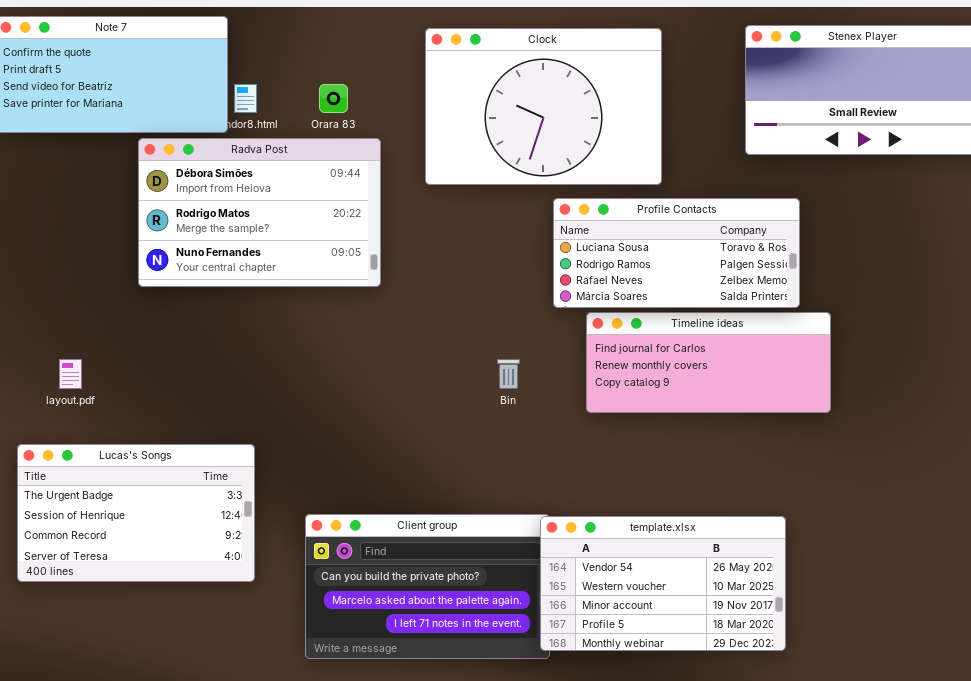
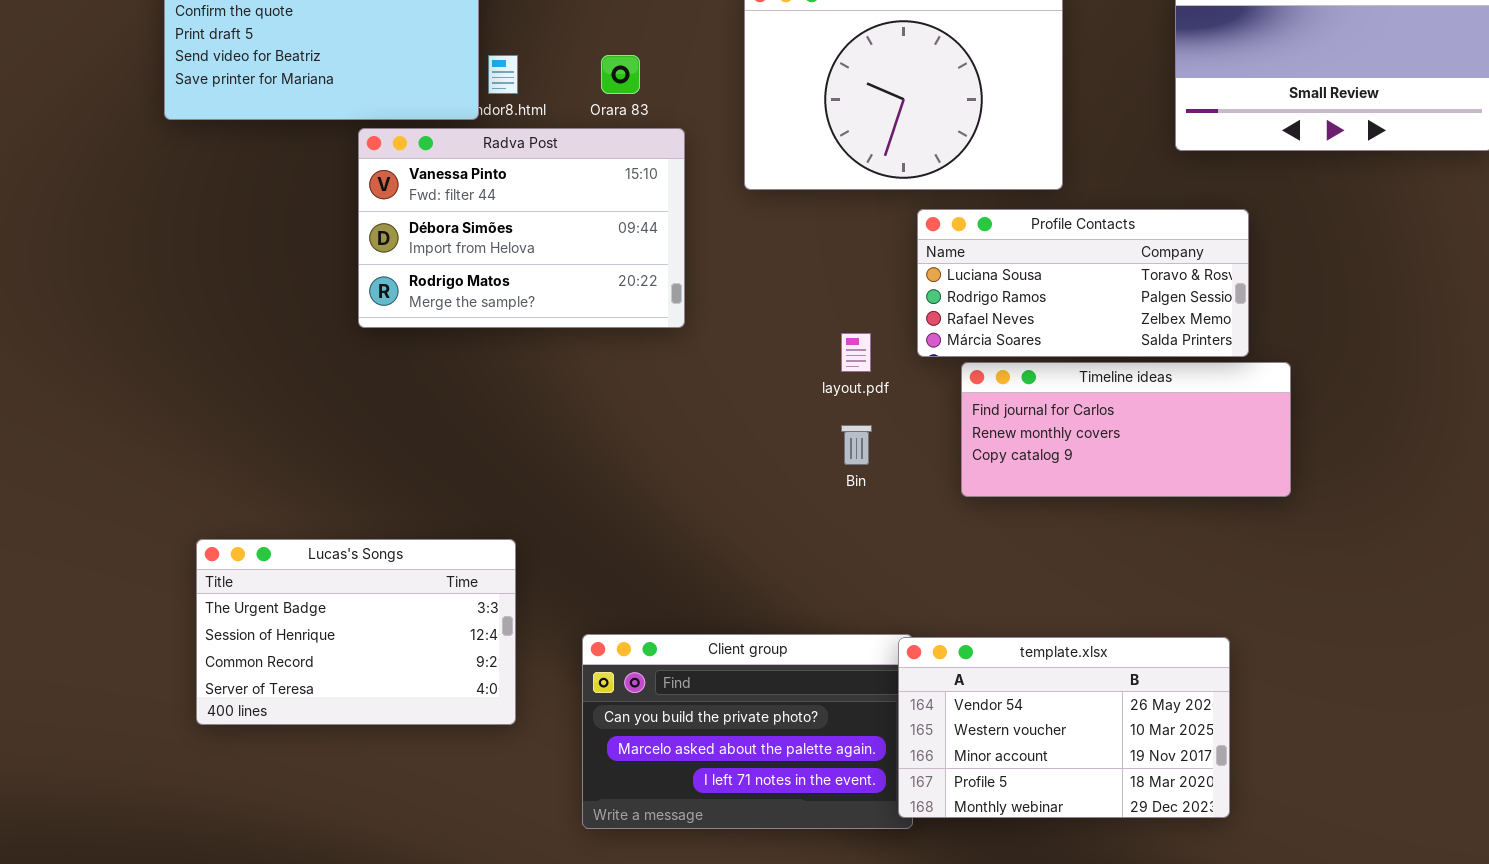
Radva Post: [138,138,381,287] -> [358,128,685,328], scrolled up 1 row
layout.pdf: [59,359,82,389] -> [841,333,871,372], moved

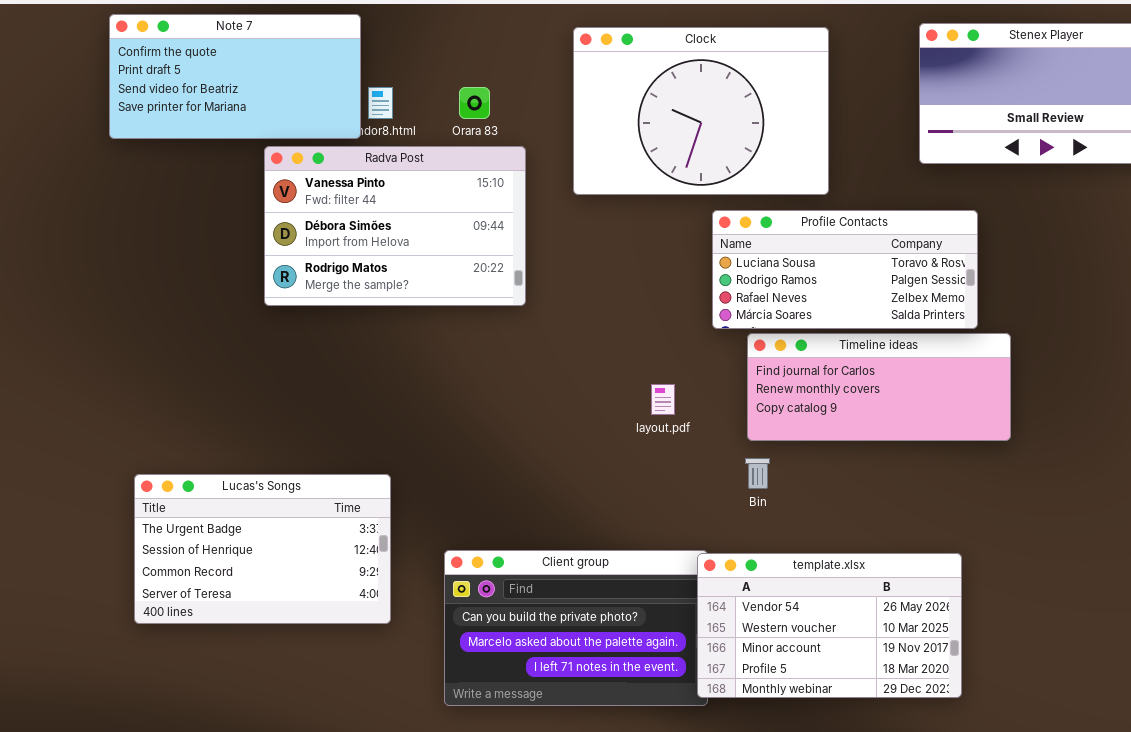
layout.pdf: [841,333,871,372] -> [651,384,675,415], moved
Bin: [841,425,872,465] -> [745,458,770,489], moved

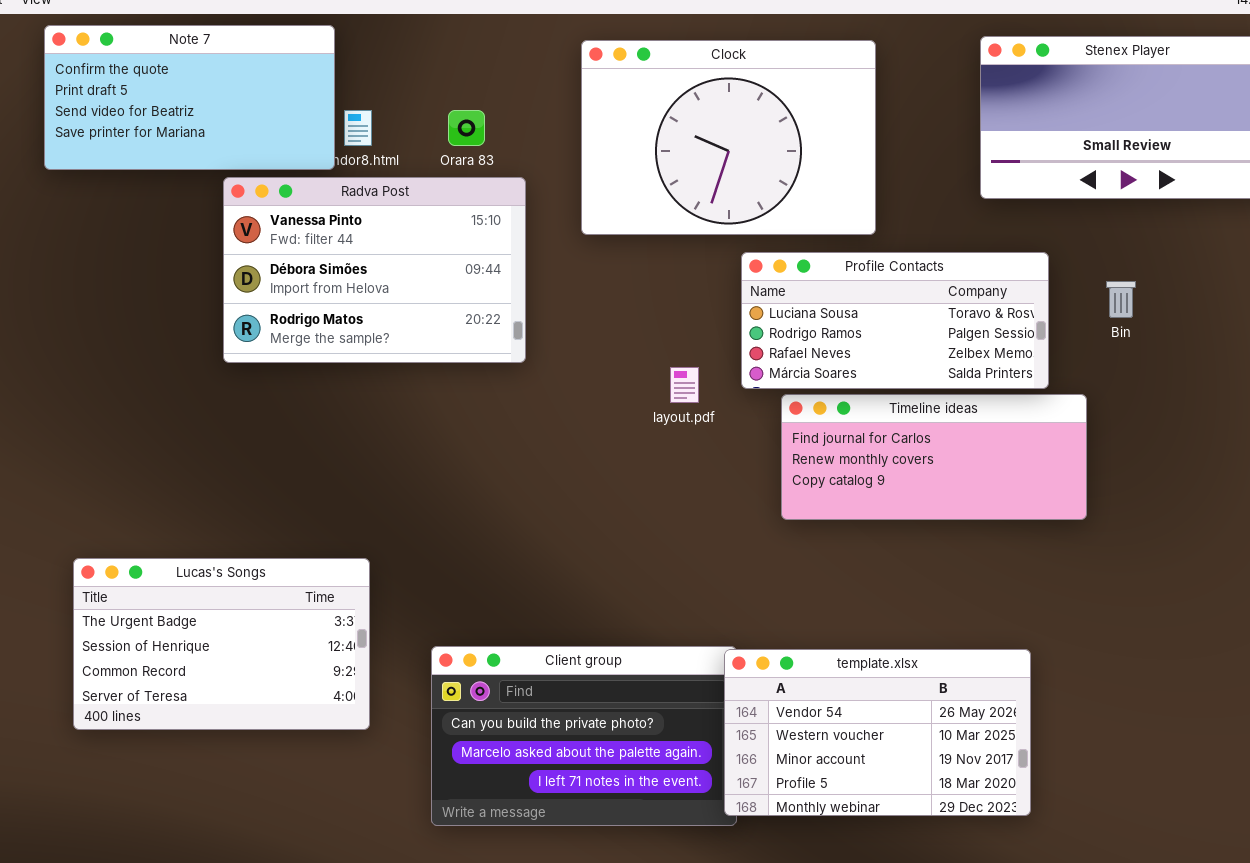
layout.pdf: [651,384,675,415] -> [670,367,699,403], moved
Bin: [745,458,770,489] -> [1106,281,1136,318], moved

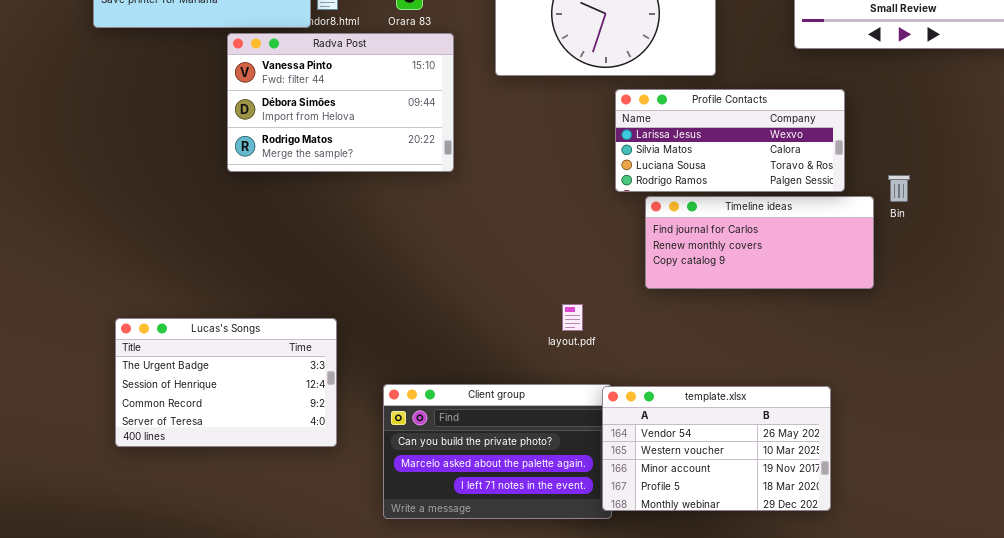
Profile Contacts: [741,252,1049,389] -> [615,89,845,192], scrolled up 2 rows
Bin: [1106,281,1136,318] -> [888,175,910,202], moved
layout.pdf: [670,367,699,403] -> [562,304,583,331], moved

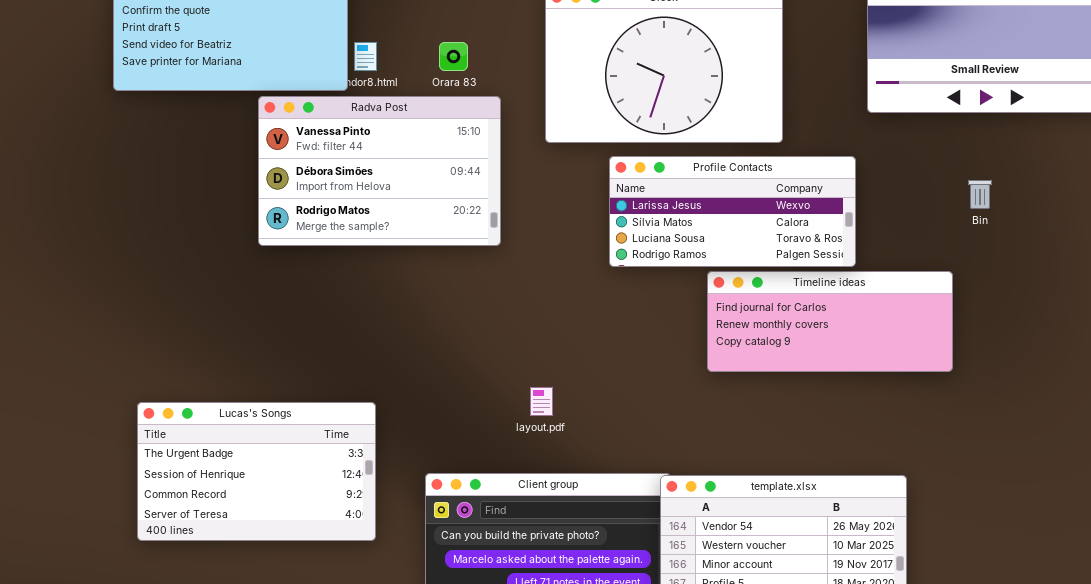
Profile Contacts: [615,89,845,192] -> [609,156,856,267], moved
Bin: [888,175,910,202] -> [968,180,992,209], moved
layout.pdf: [562,304,583,331] -> [530,387,553,416], moved

